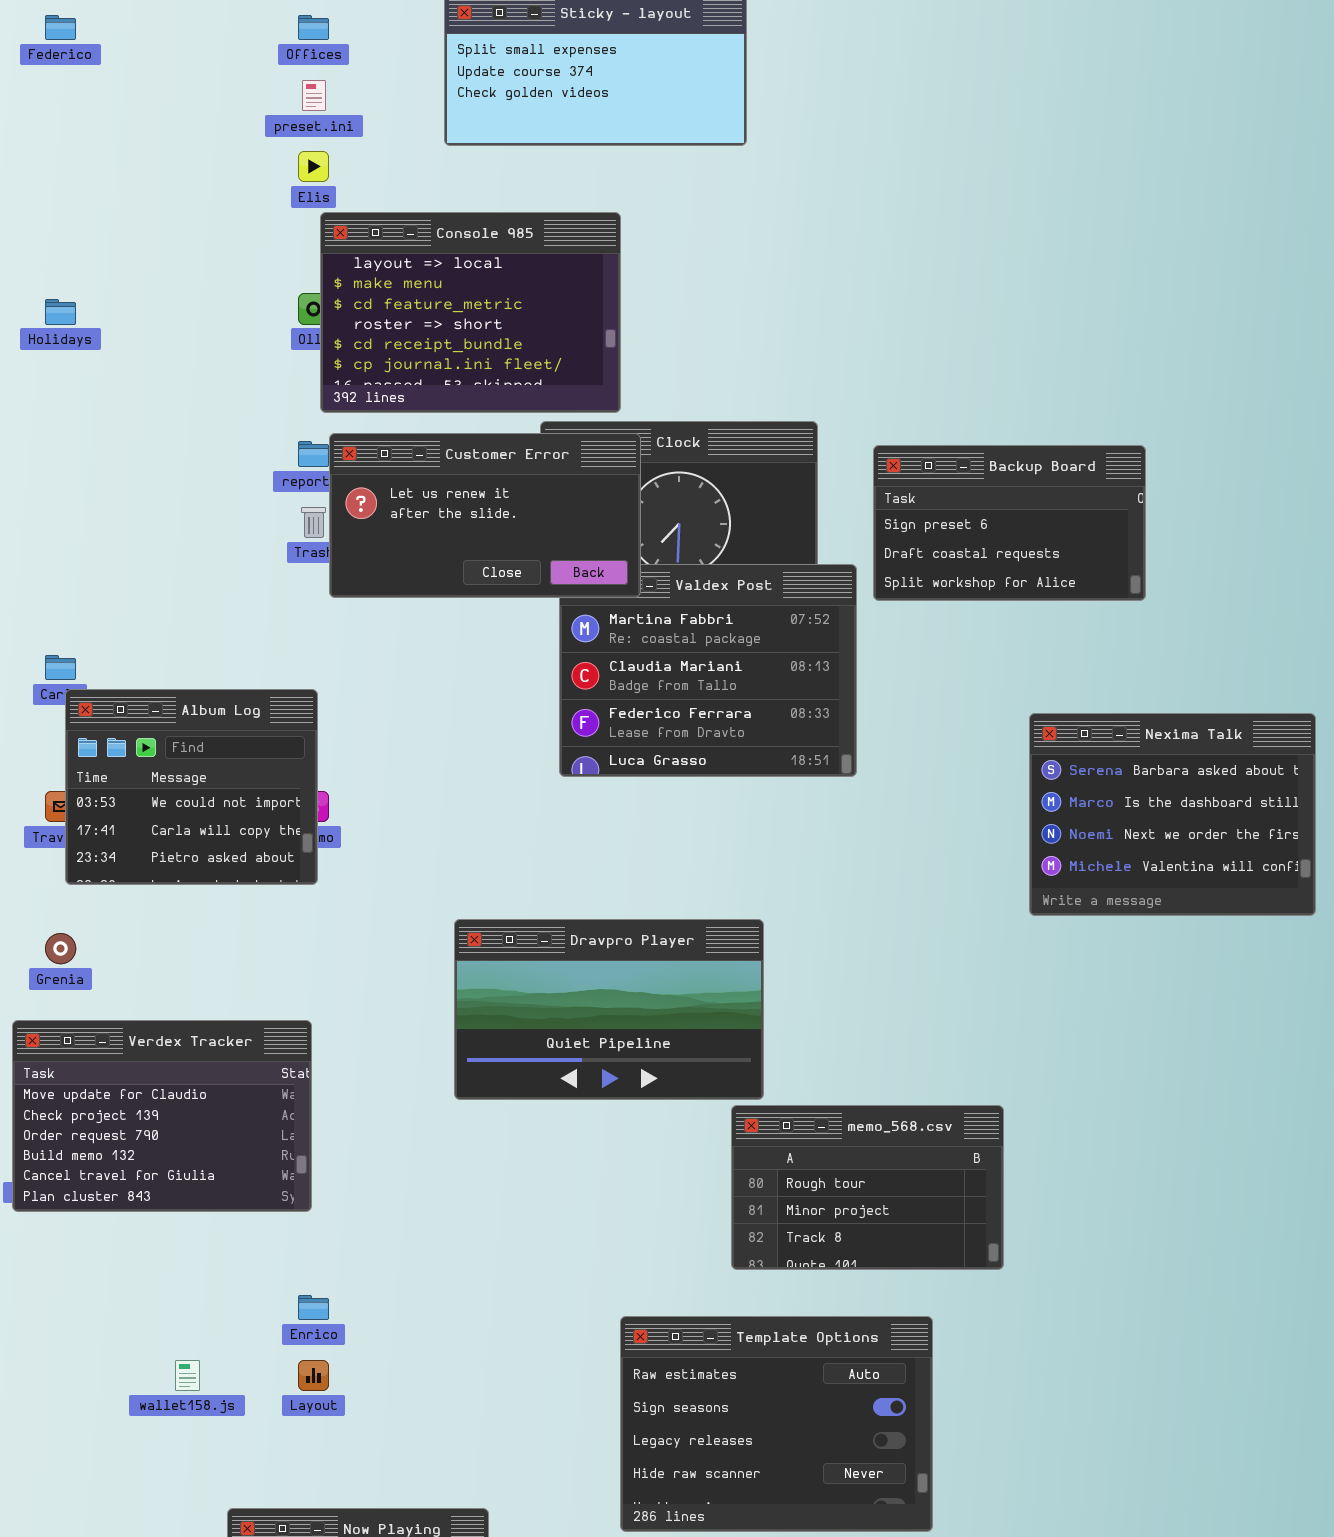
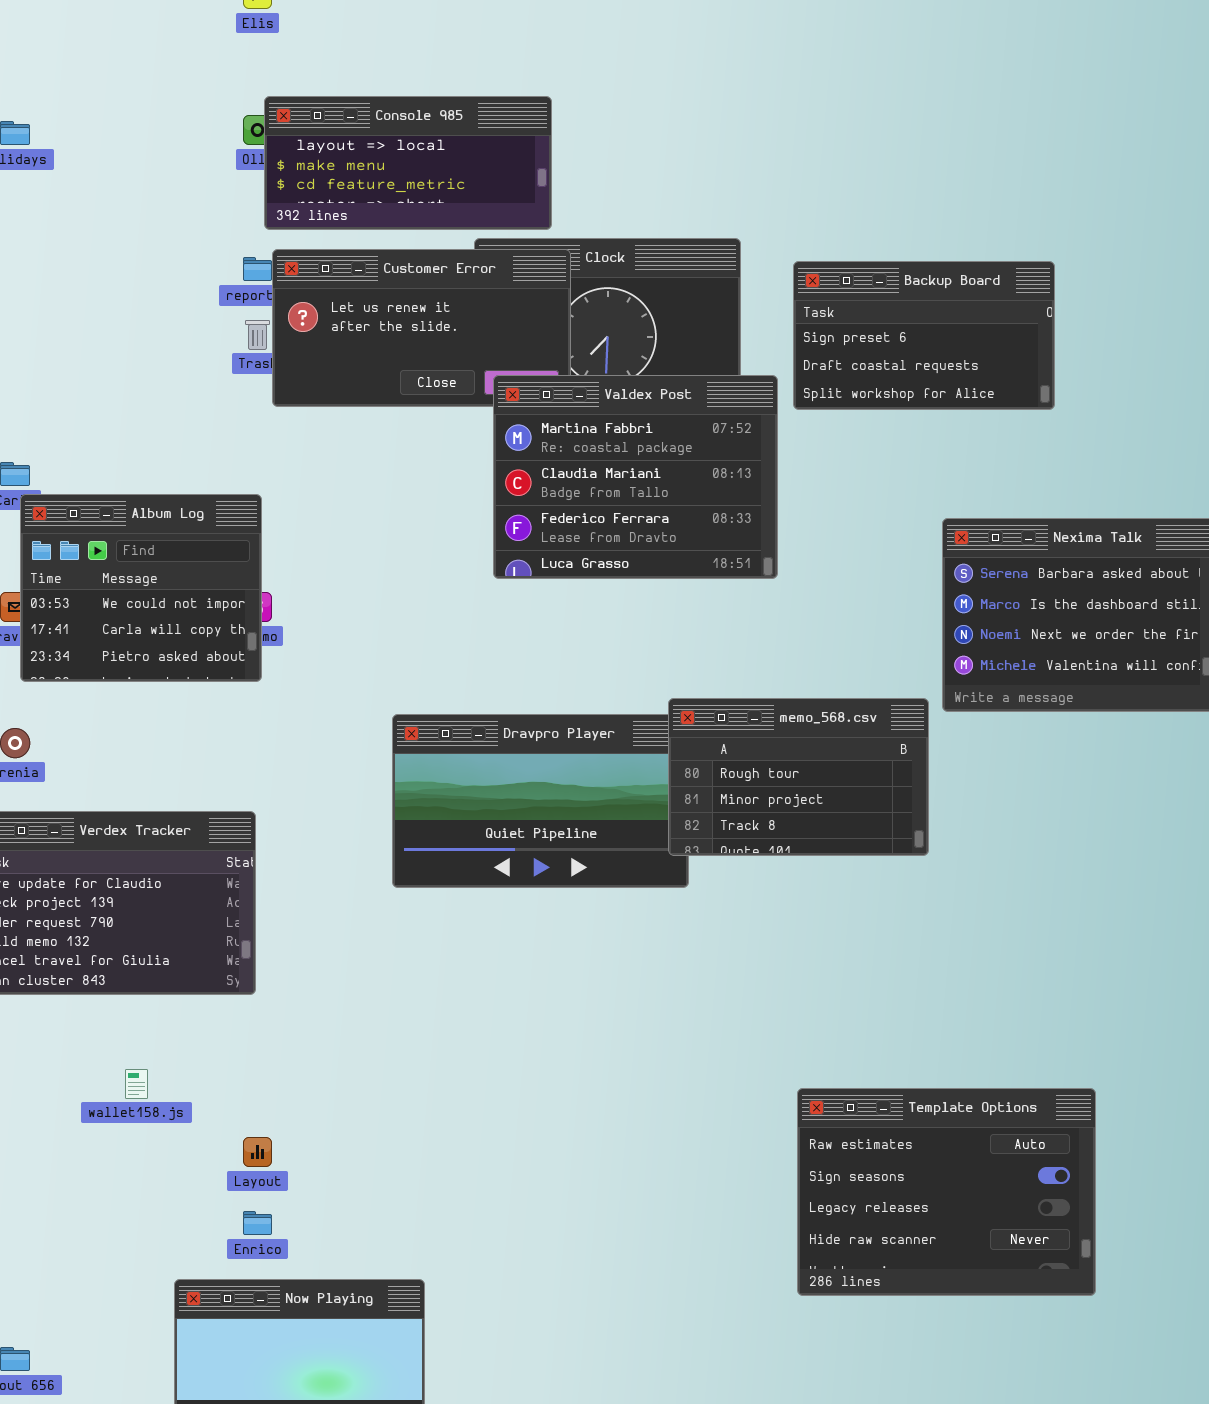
Console 985: [320,212,621,413] -> [264,96,552,230], resized
Valdex Post: [559,564,857,777] -> [493,375,778,579], raised
memo_568.csv: [731,1105,1004,1270] -> [668,698,929,856], moved
Enrico: [298,1295,329,1320] -> [243,1211,272,1235], moved
Template Options: [620,1316,933,1532] -> [797,1088,1096,1296], moved
wallet158.js: [175,1360,200,1391] -> [125,1069,148,1099], moved

